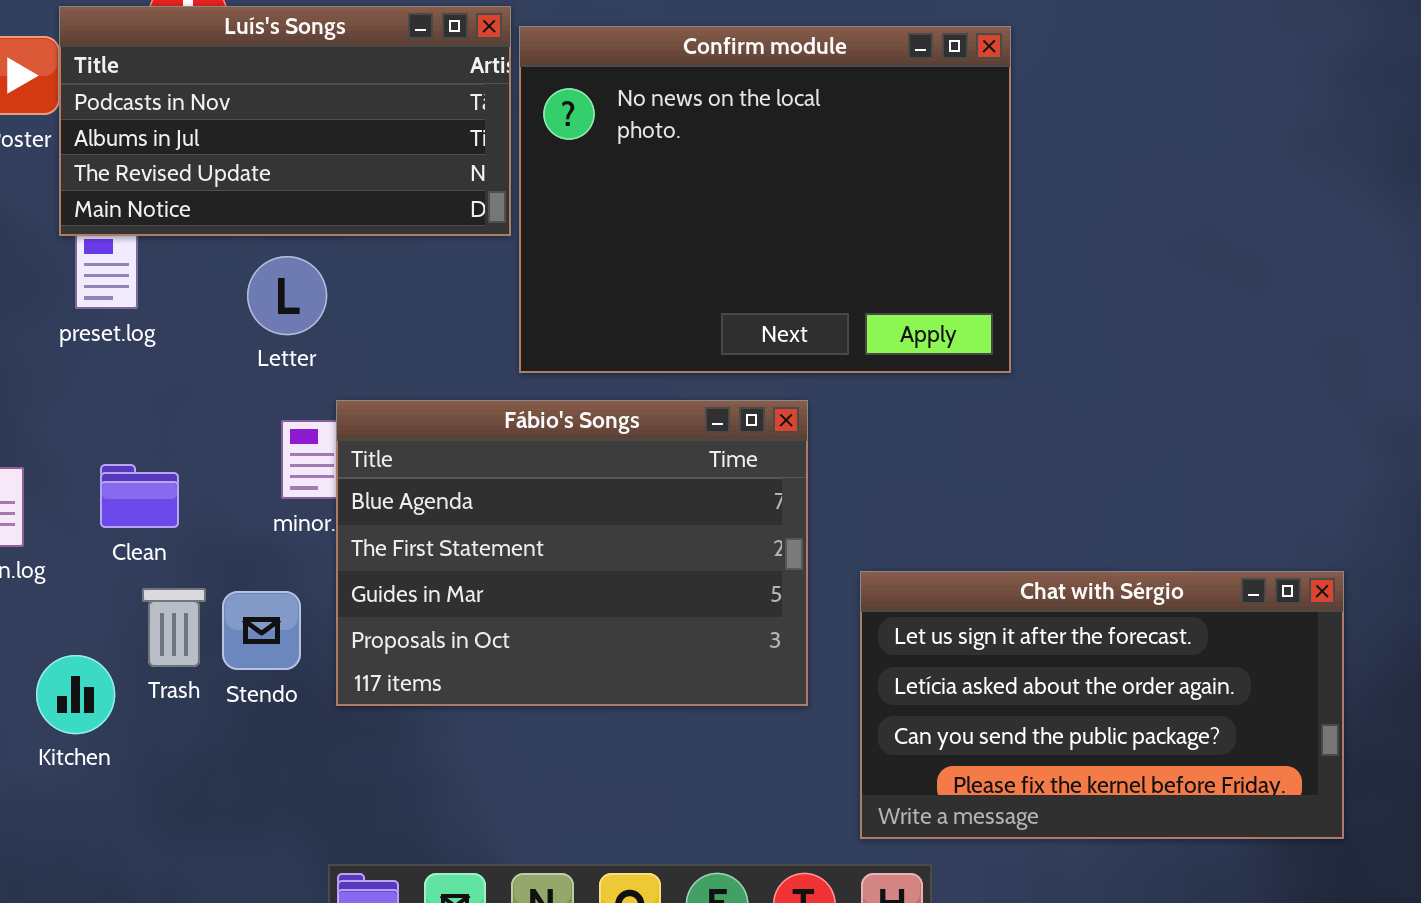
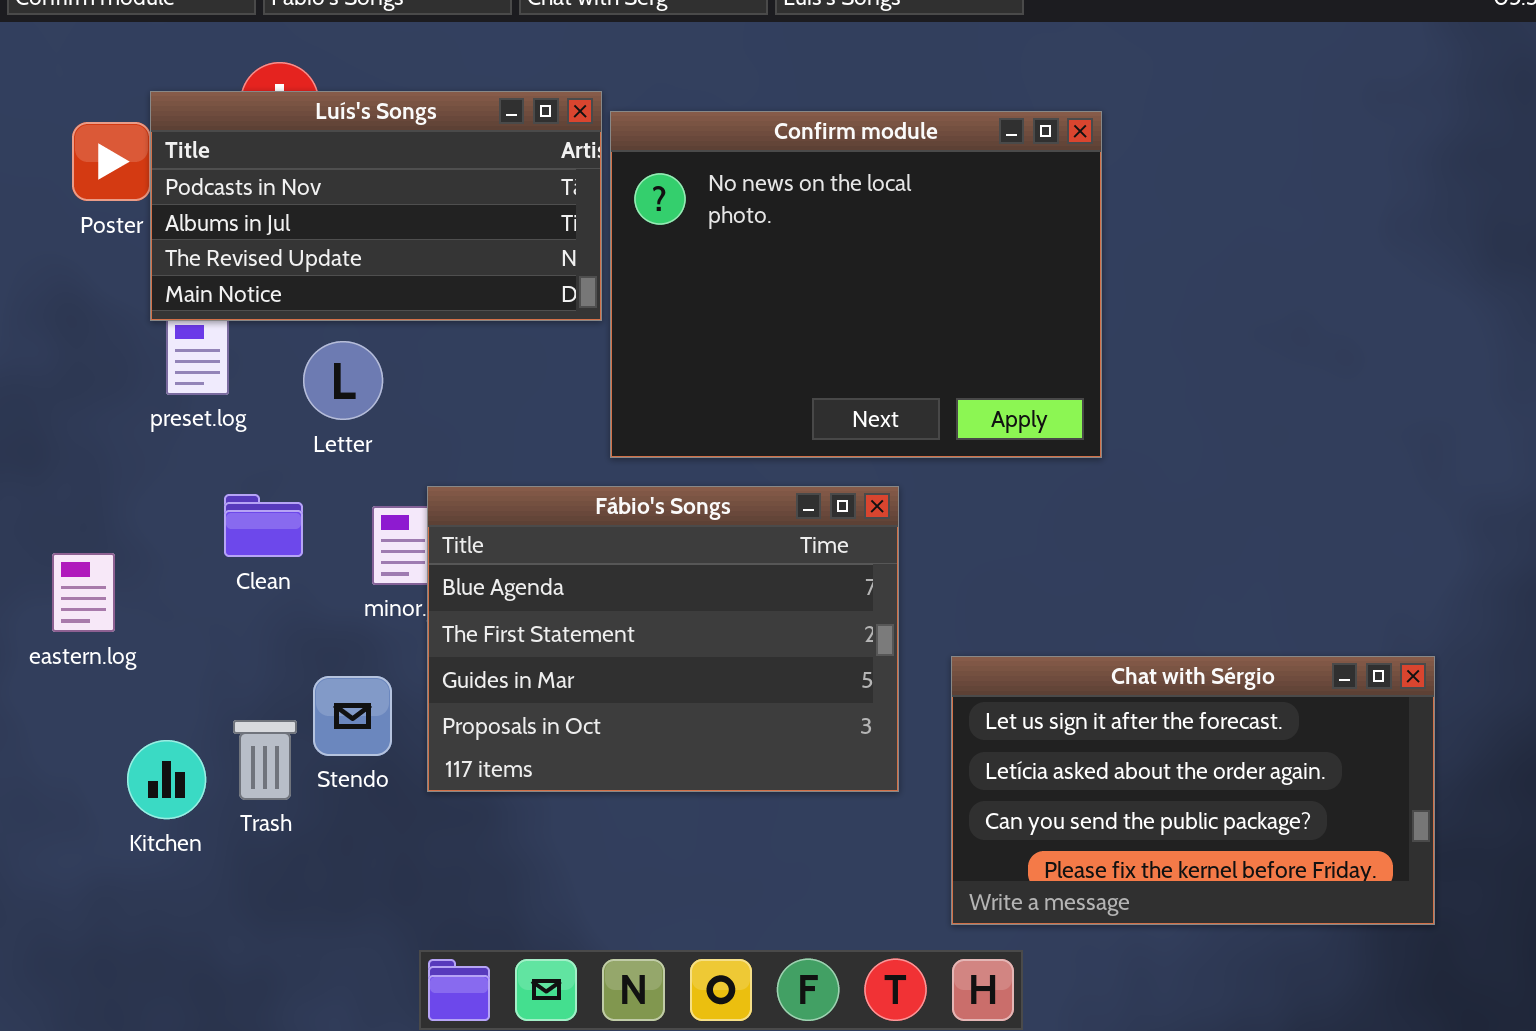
Letter: [247,256,327,335] -> [303,341,383,420], moved
Clean: [100,464,179,528] -> [224,494,303,557], moved
Trash: [142,588,206,667] -> [233,720,297,800], moved

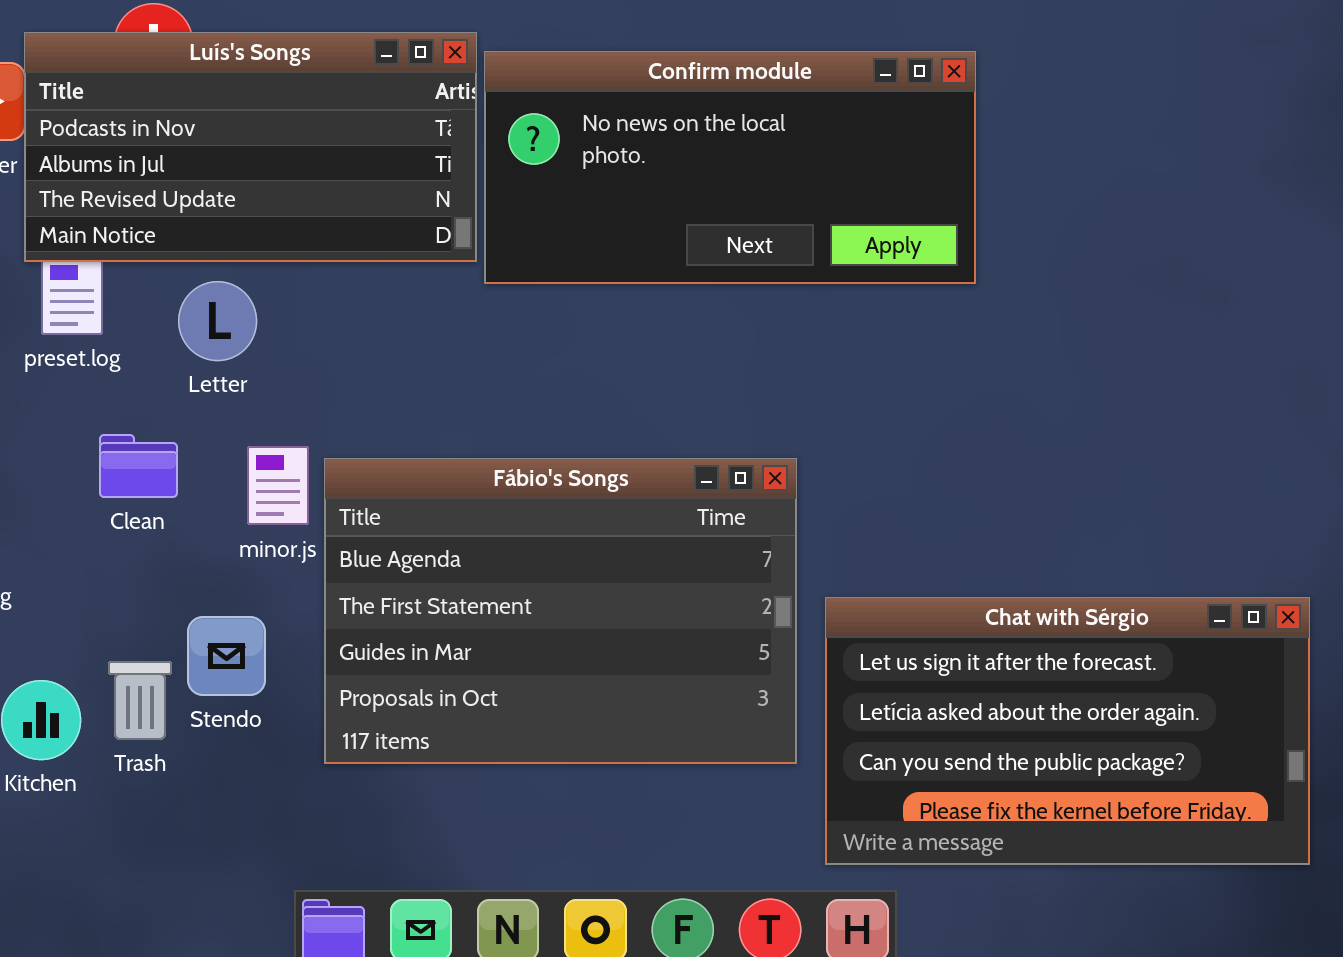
Confirm module: [610,111,1102,458] -> [484,51,976,284], resized
Fábio's Songs: [427,486,899,792] -> [324,458,797,764], moved

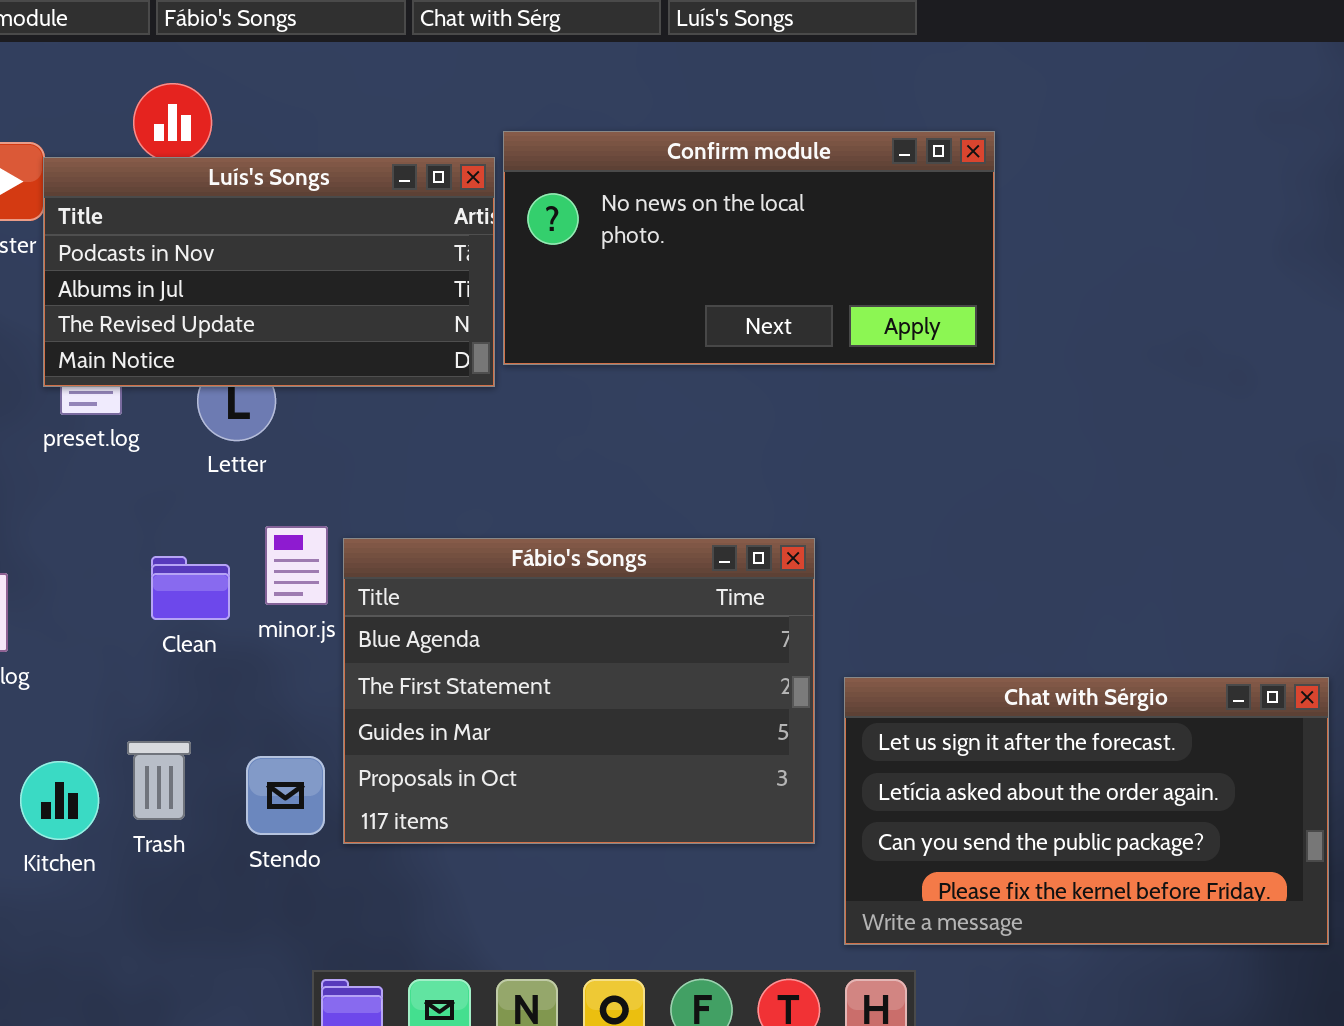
Luís's Songs: [24,32,477,262] -> [43,157,495,387], moved
Clean: [99,434,178,498] -> [151,556,230,620], moved
Stendo: [187,616,266,696] -> [246,756,325,835], moved

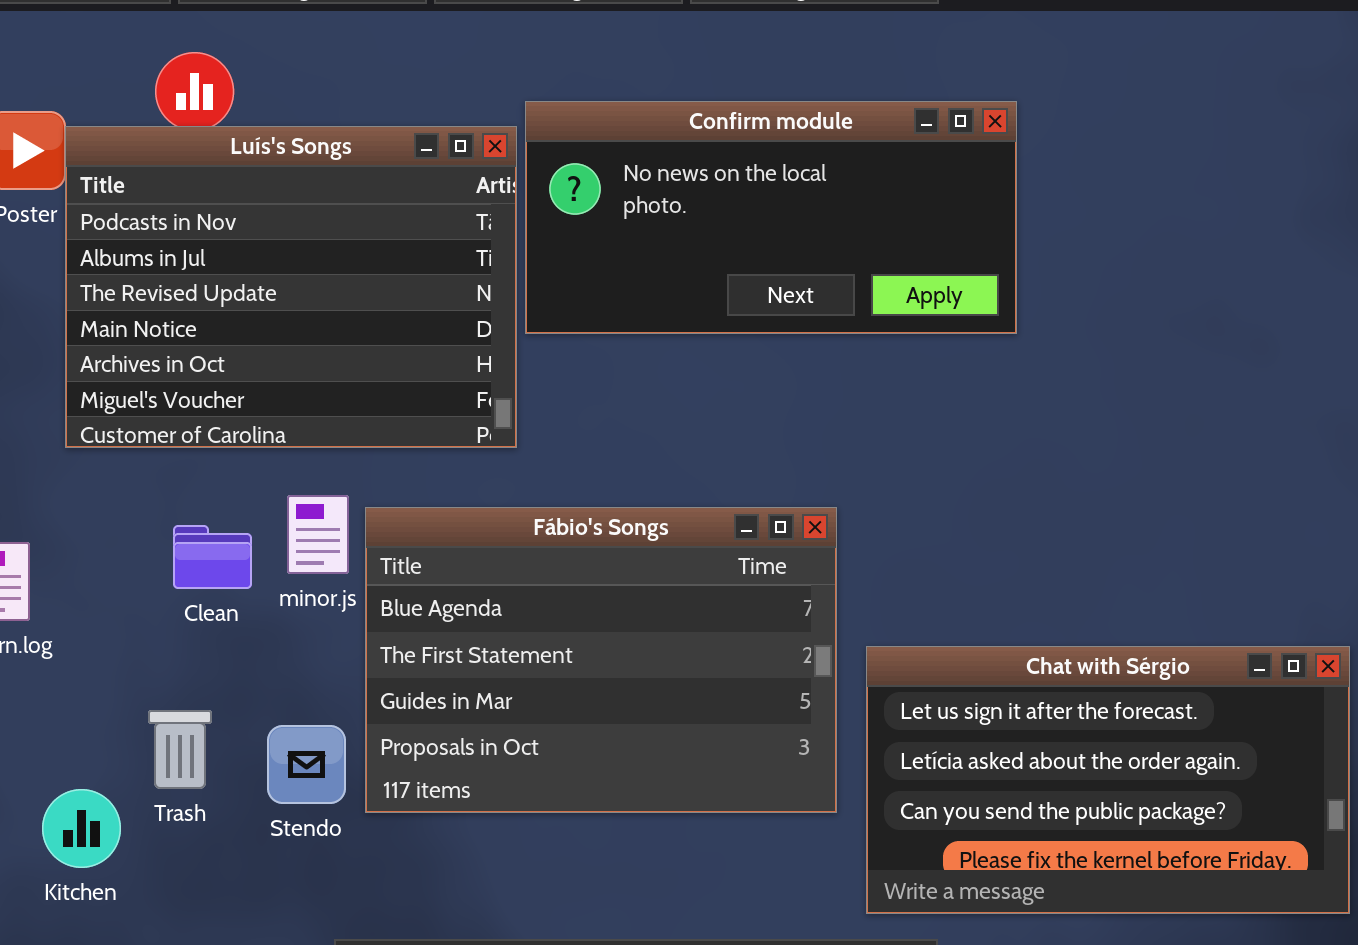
Luís's Songs: [43,157,495,387] -> [65,126,517,448], resized
Kitchen: [20,761,99,840] -> [42,789,121,868], moved

